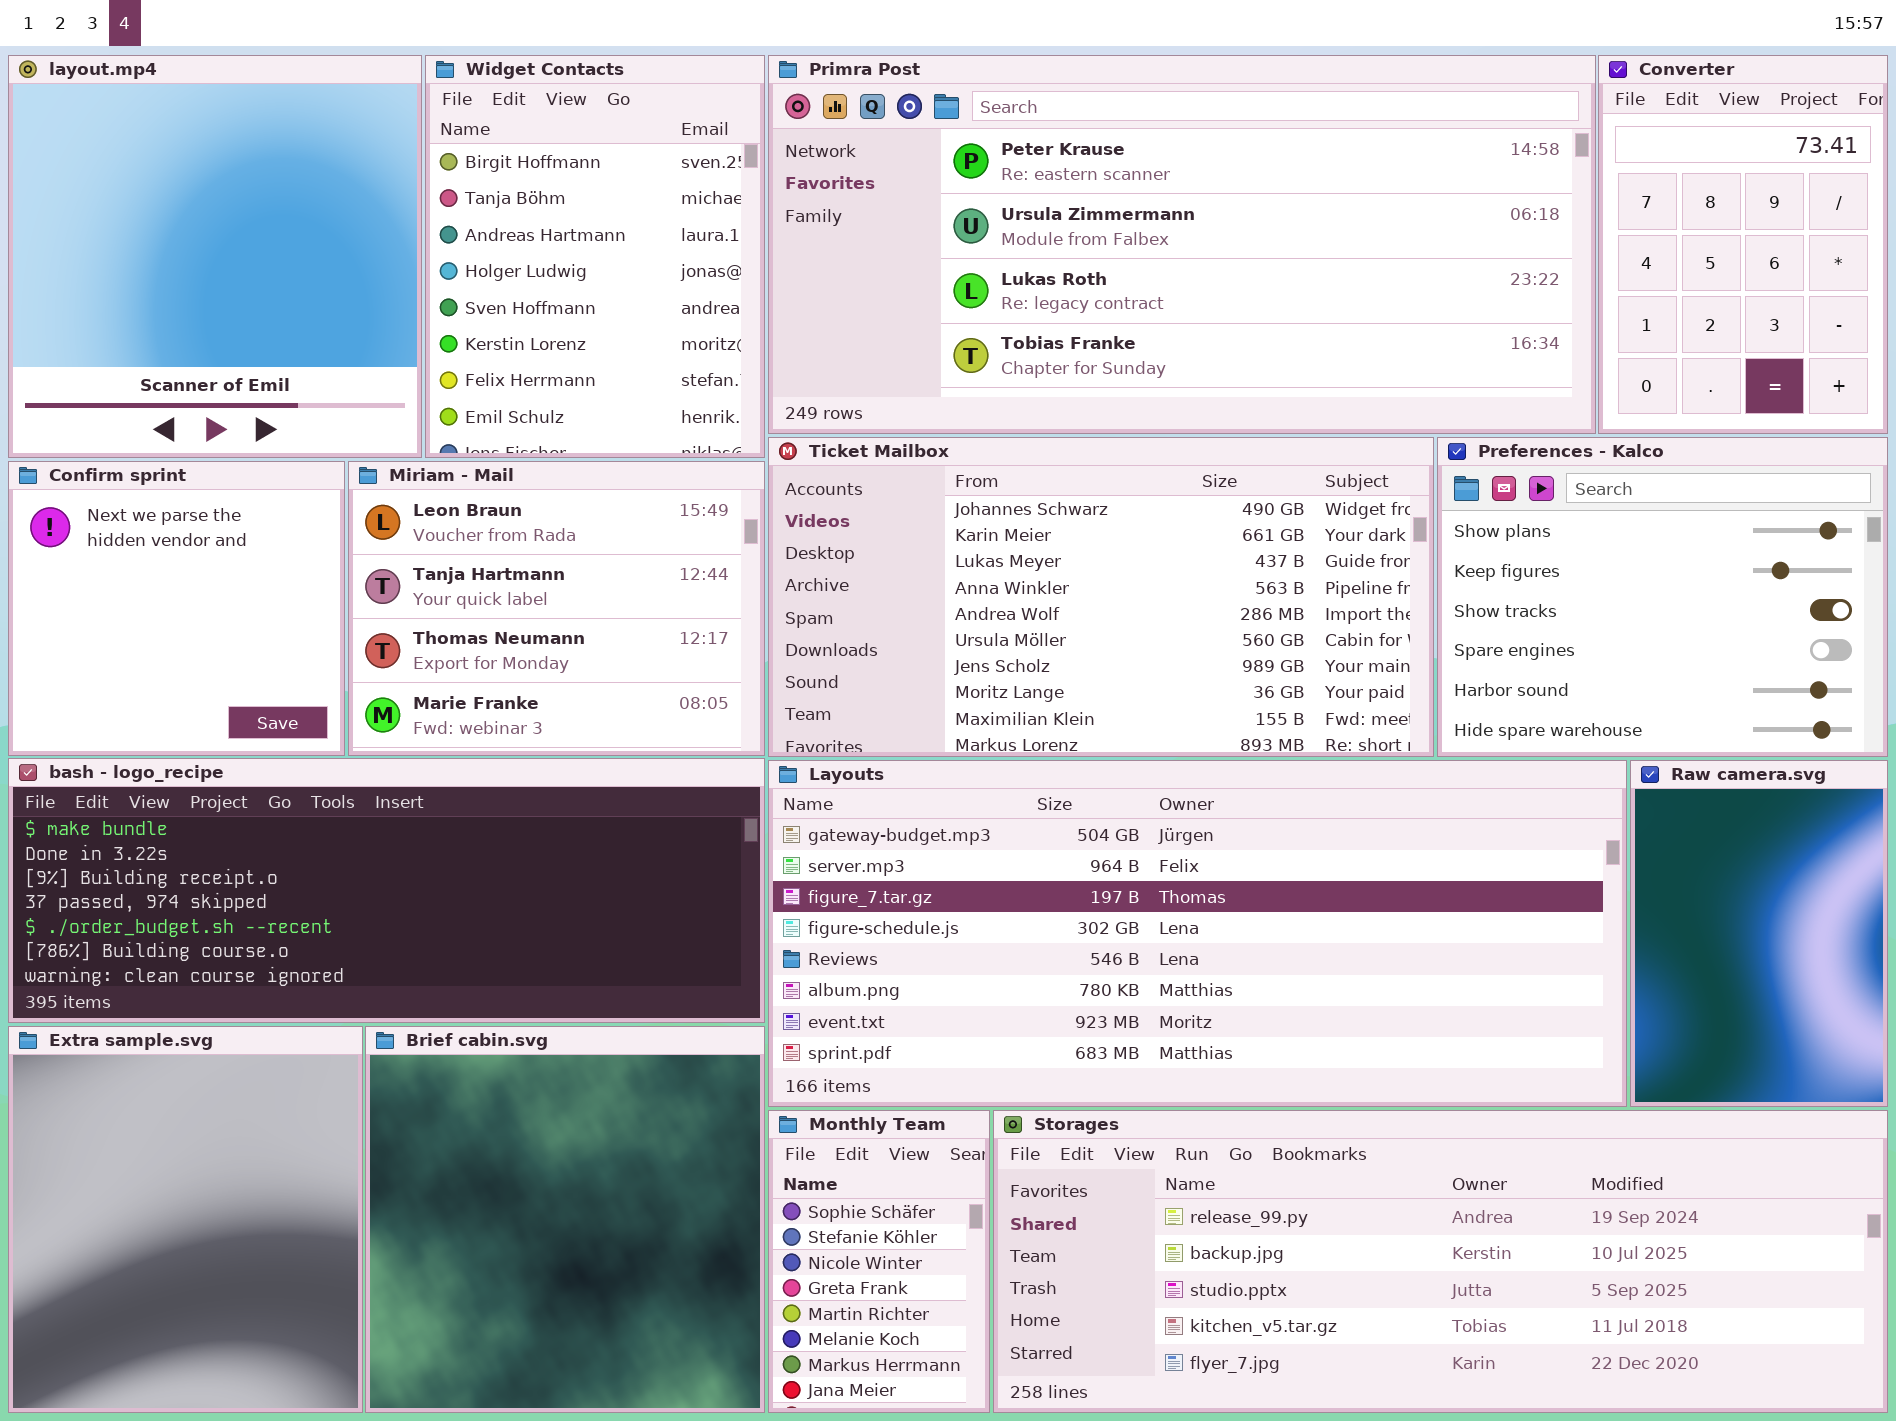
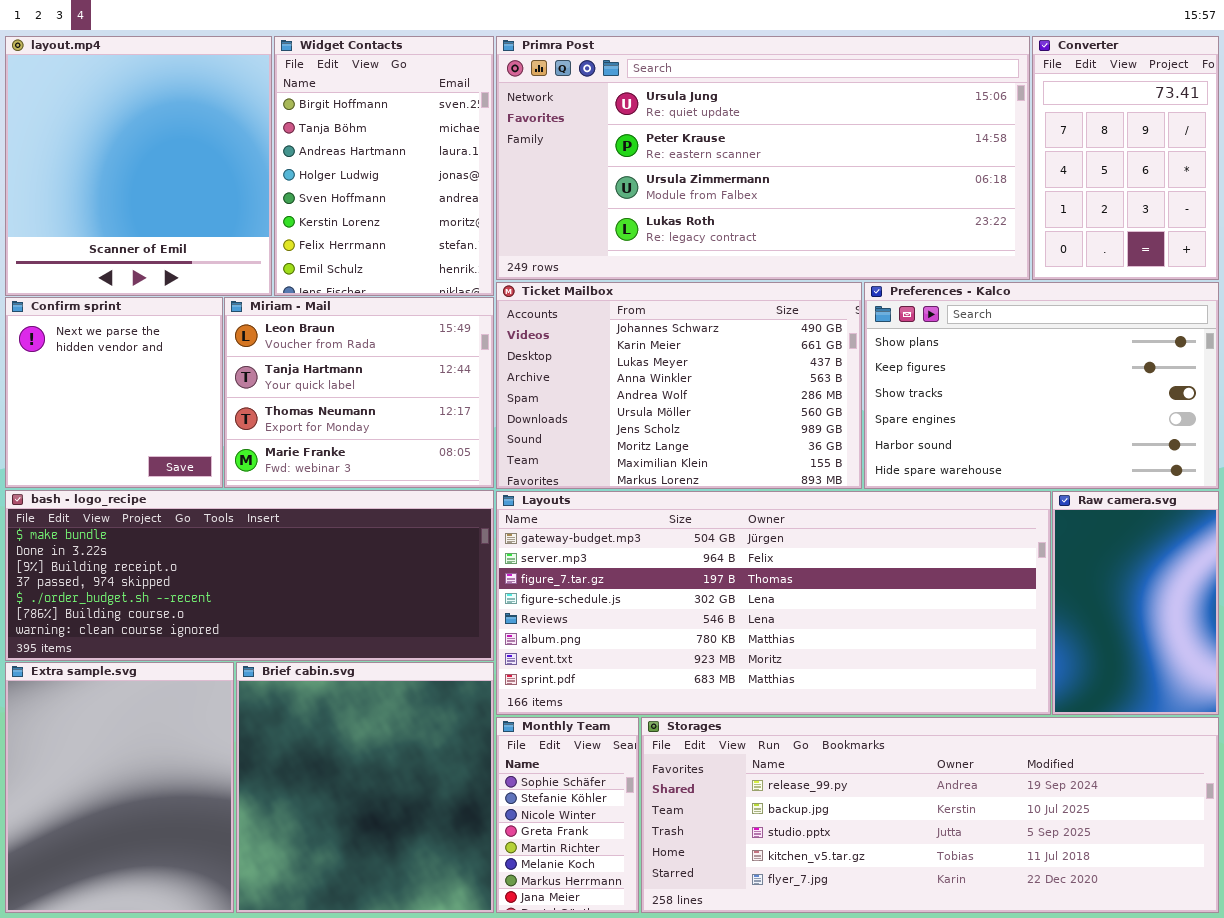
Primra Post: [768,55,1596,434] -> [496,36,1030,280], scrolled up 1 row
Ticket Mailbox: [768,437,1434,757] -> [496,282,862,489], resized
Preferences - Kalco: [1437,437,1888,757] -> [864,282,1219,489], resized

